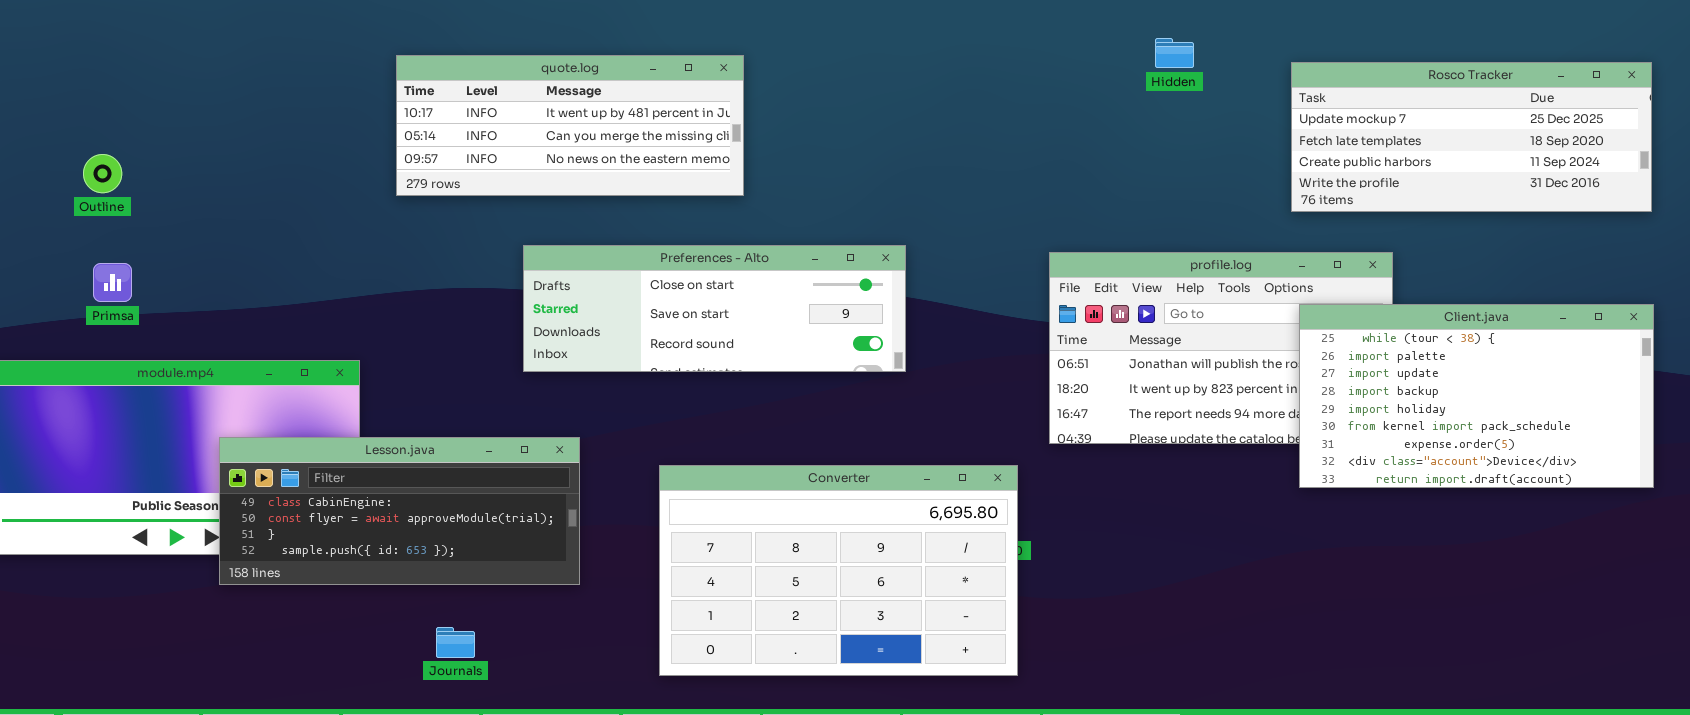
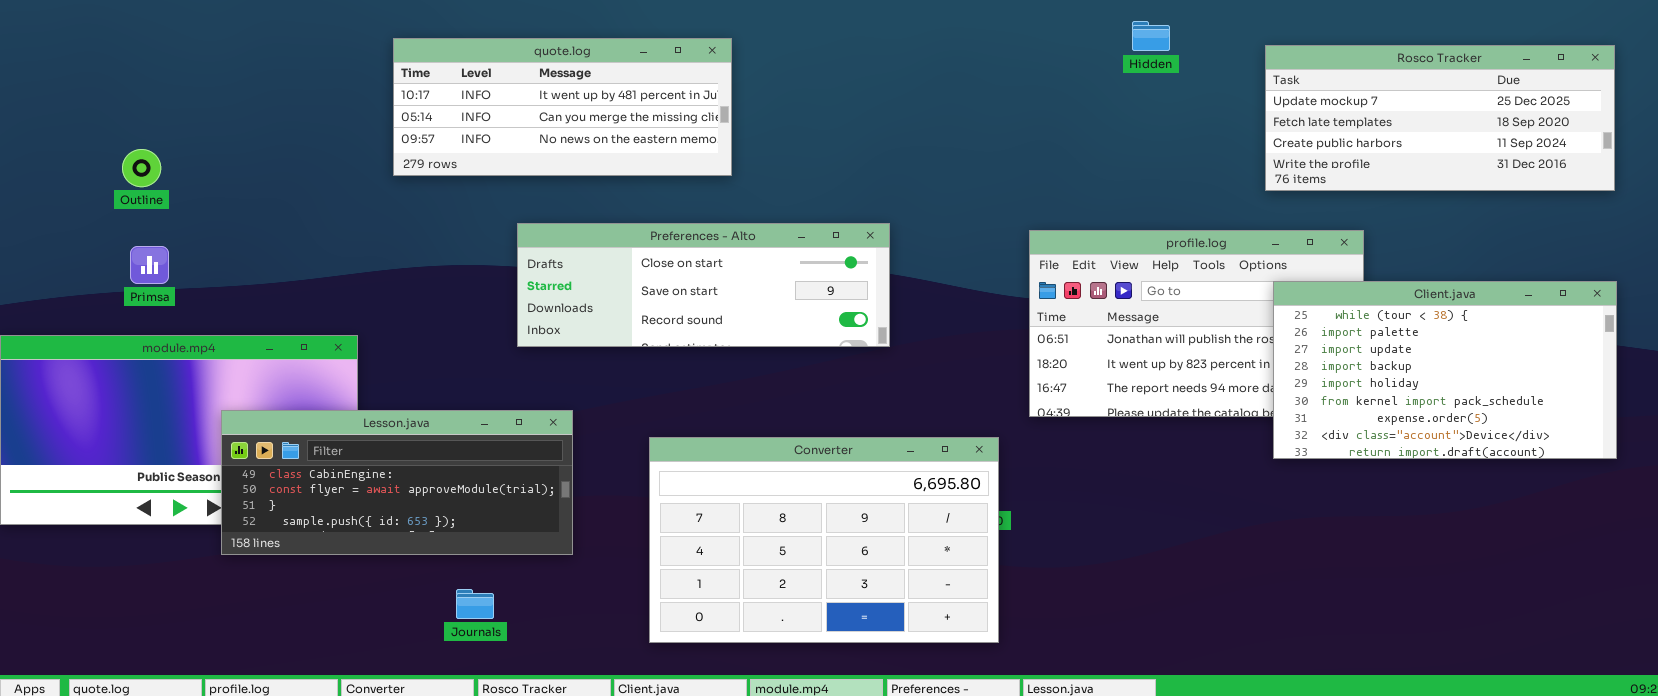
Outline: [83,154,122,193] -> [122,149,161,187], moved
Primsa: [93,263,132,302] -> [130,246,169,284], moved
Journals: [436,627,475,658] -> [456,589,494,619], moved

